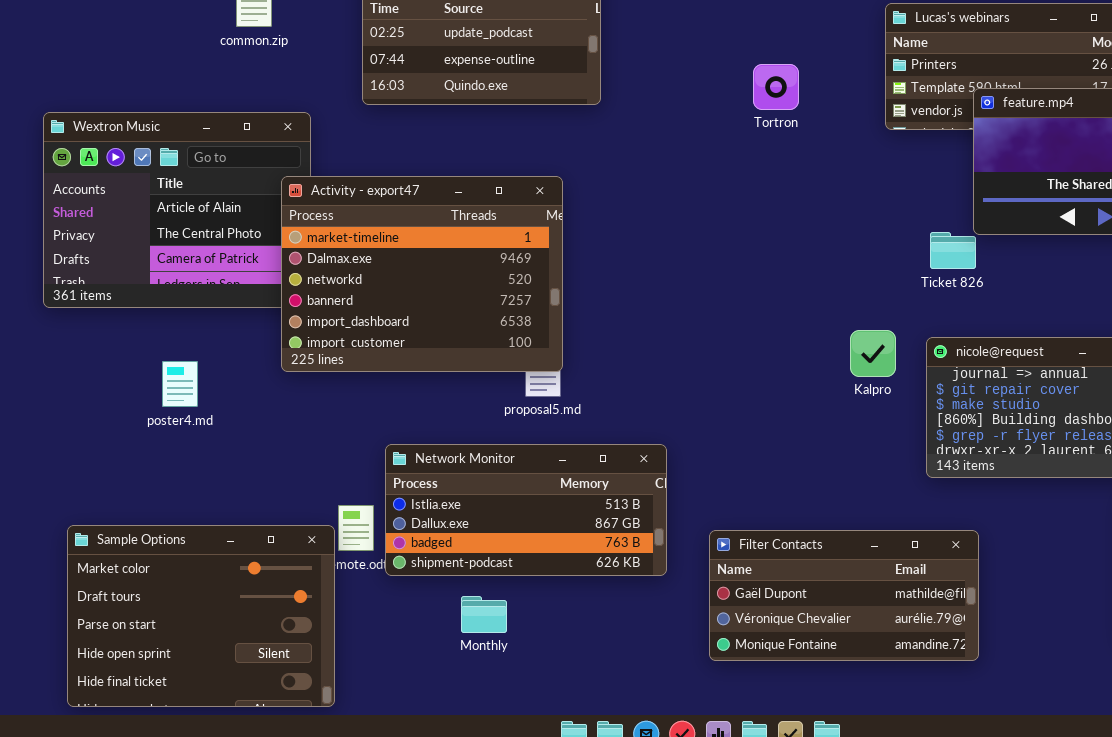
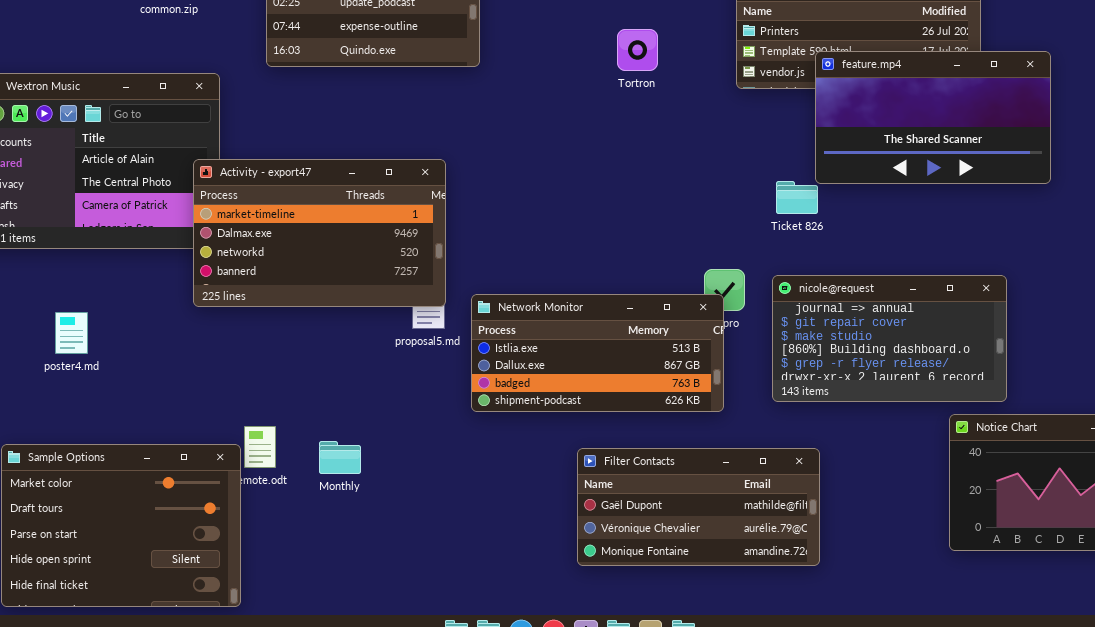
Activity - export47: [281,176,563,372] -> [193,159,446,307], resized
poster4.md: [162,361,198,407] -> [55,312,88,354], moved
Network Monitor: [385,444,667,576] -> [471,294,724,412], moved
Monthly: [461,596,507,633] -> [319,441,361,474], moved

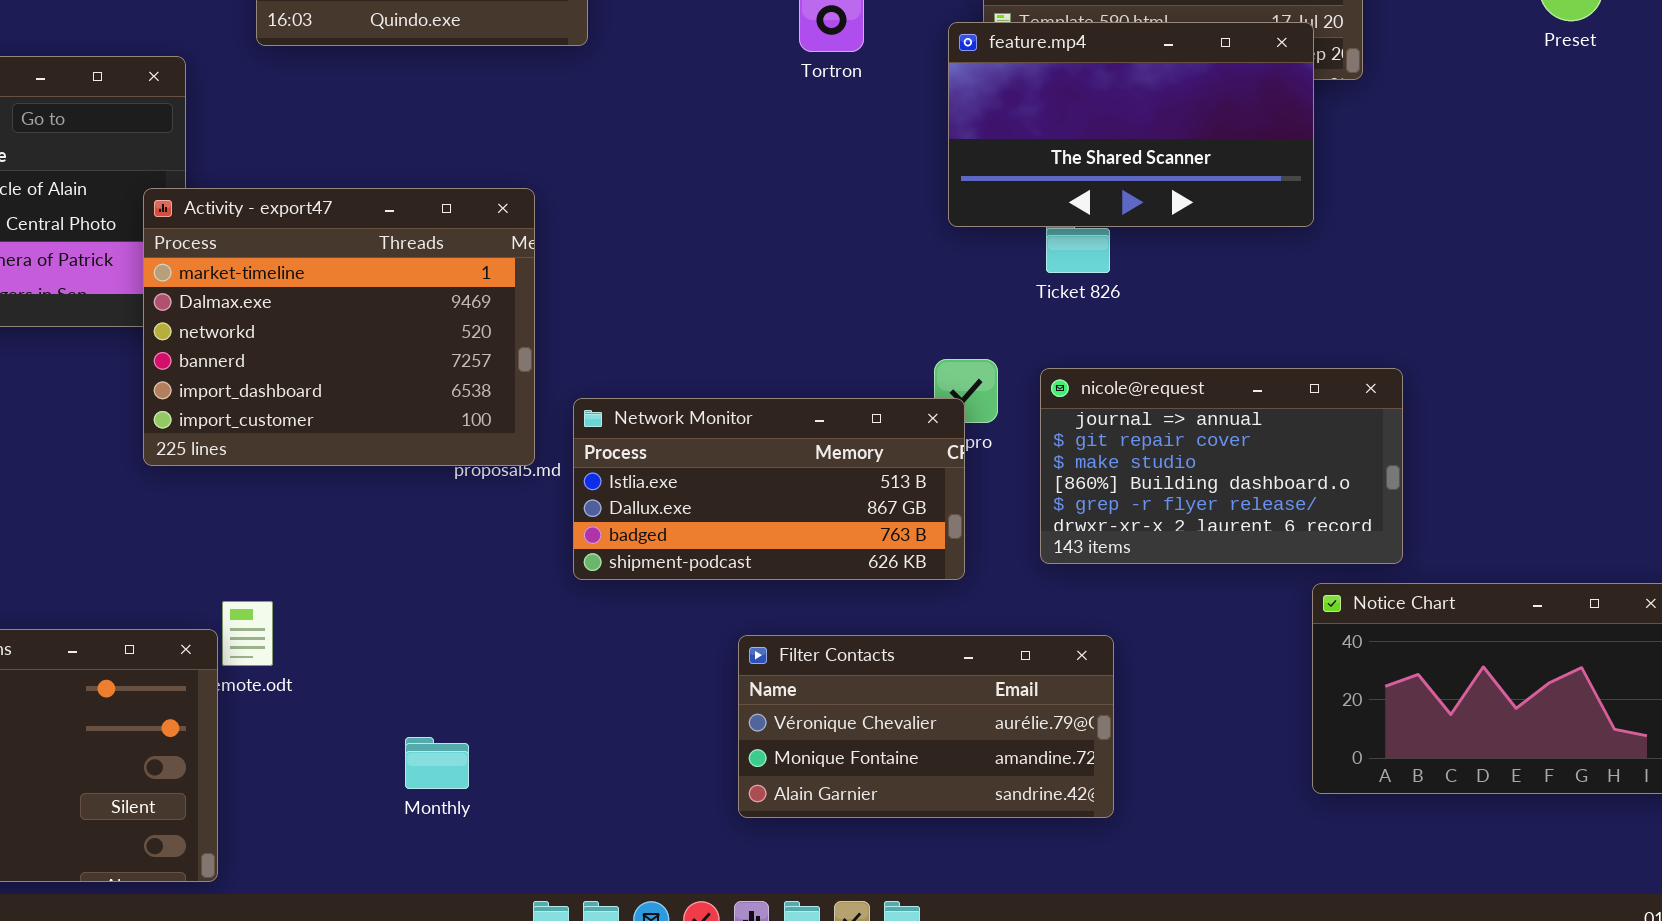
feature.mp4: [815,51,1051,184] -> [948,22,1314,227], moved
Activity - export47: [193,159,446,307] -> [143,188,535,466], resized
Monthly: [319,441,361,474] -> [405,737,469,789], moved
Filter Contacts: [577,448,820,566] -> [738,635,1114,818], scrolled down 1 row

